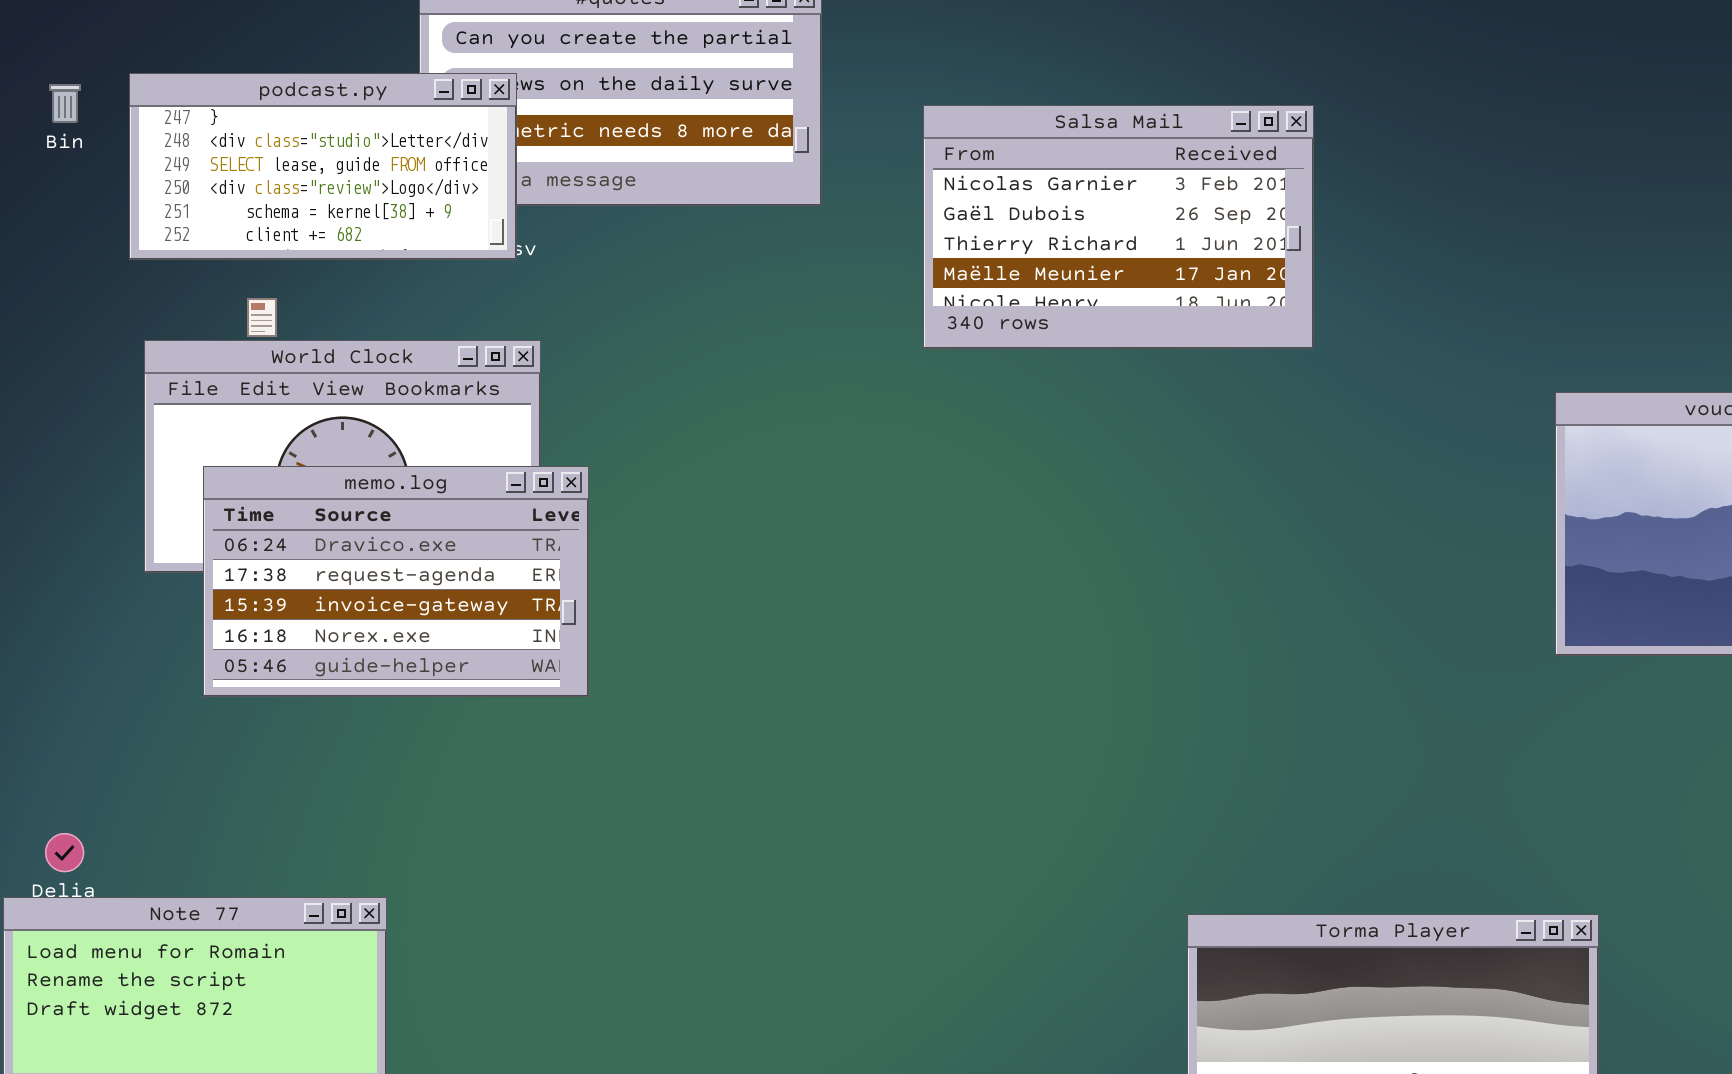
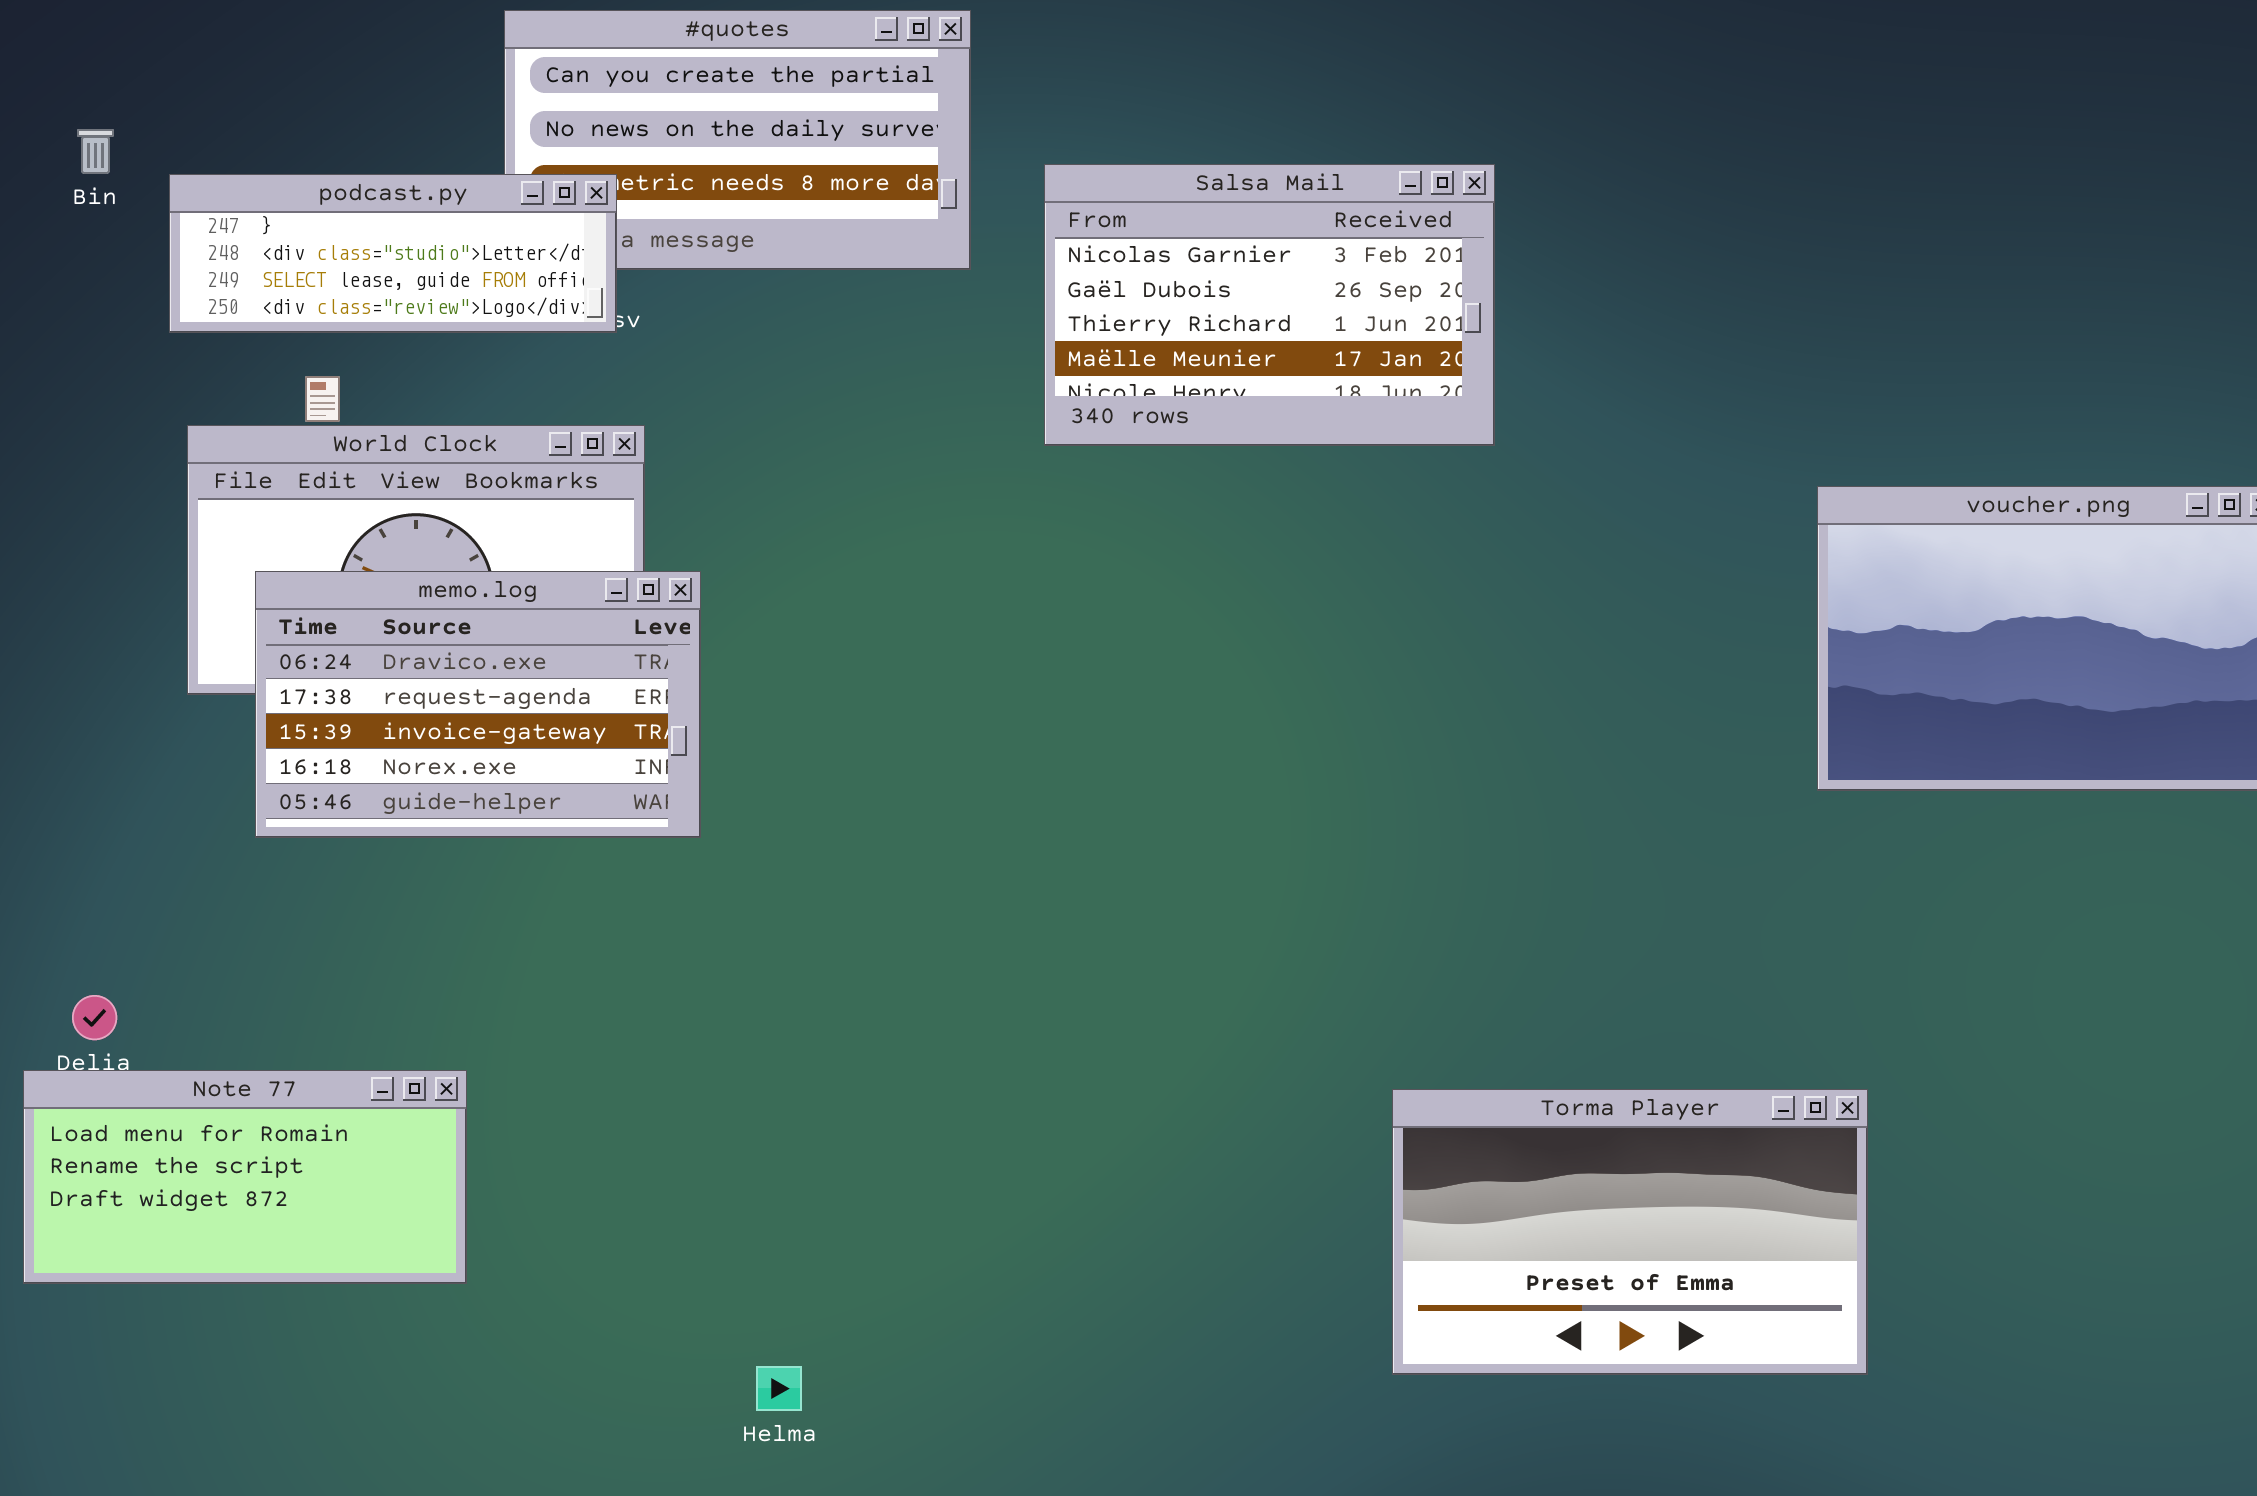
podcast.py: [129,73,517,260] -> [169,174,617,333], resized
Salsa Mail: [923,105,1314,349] -> [1044,164,1495,446], moved

